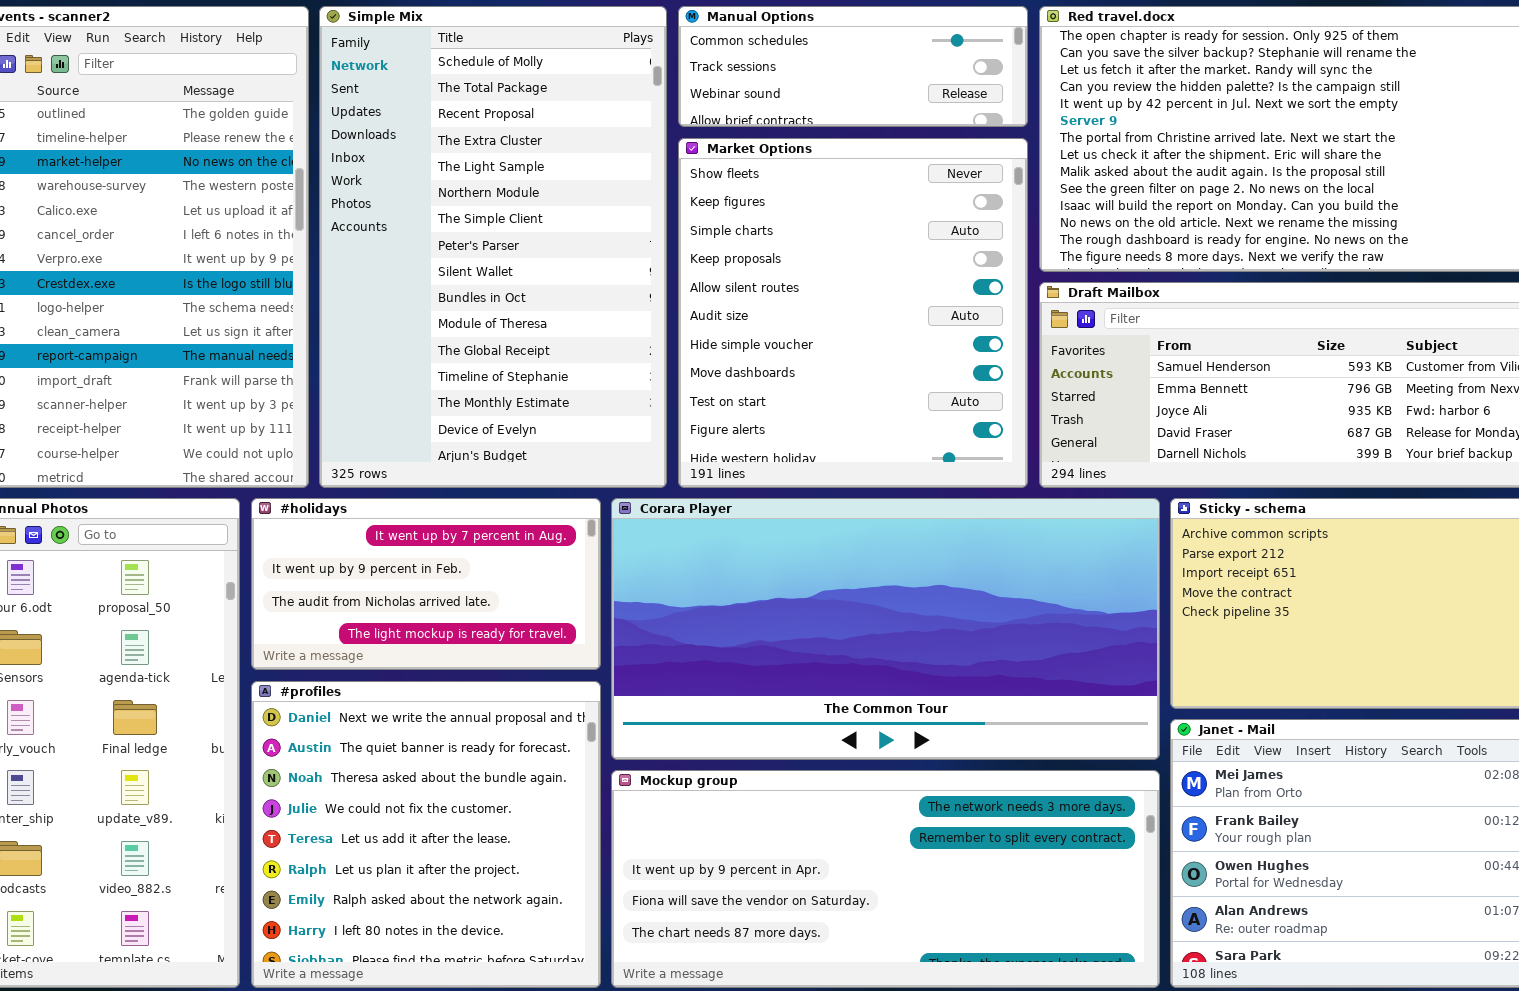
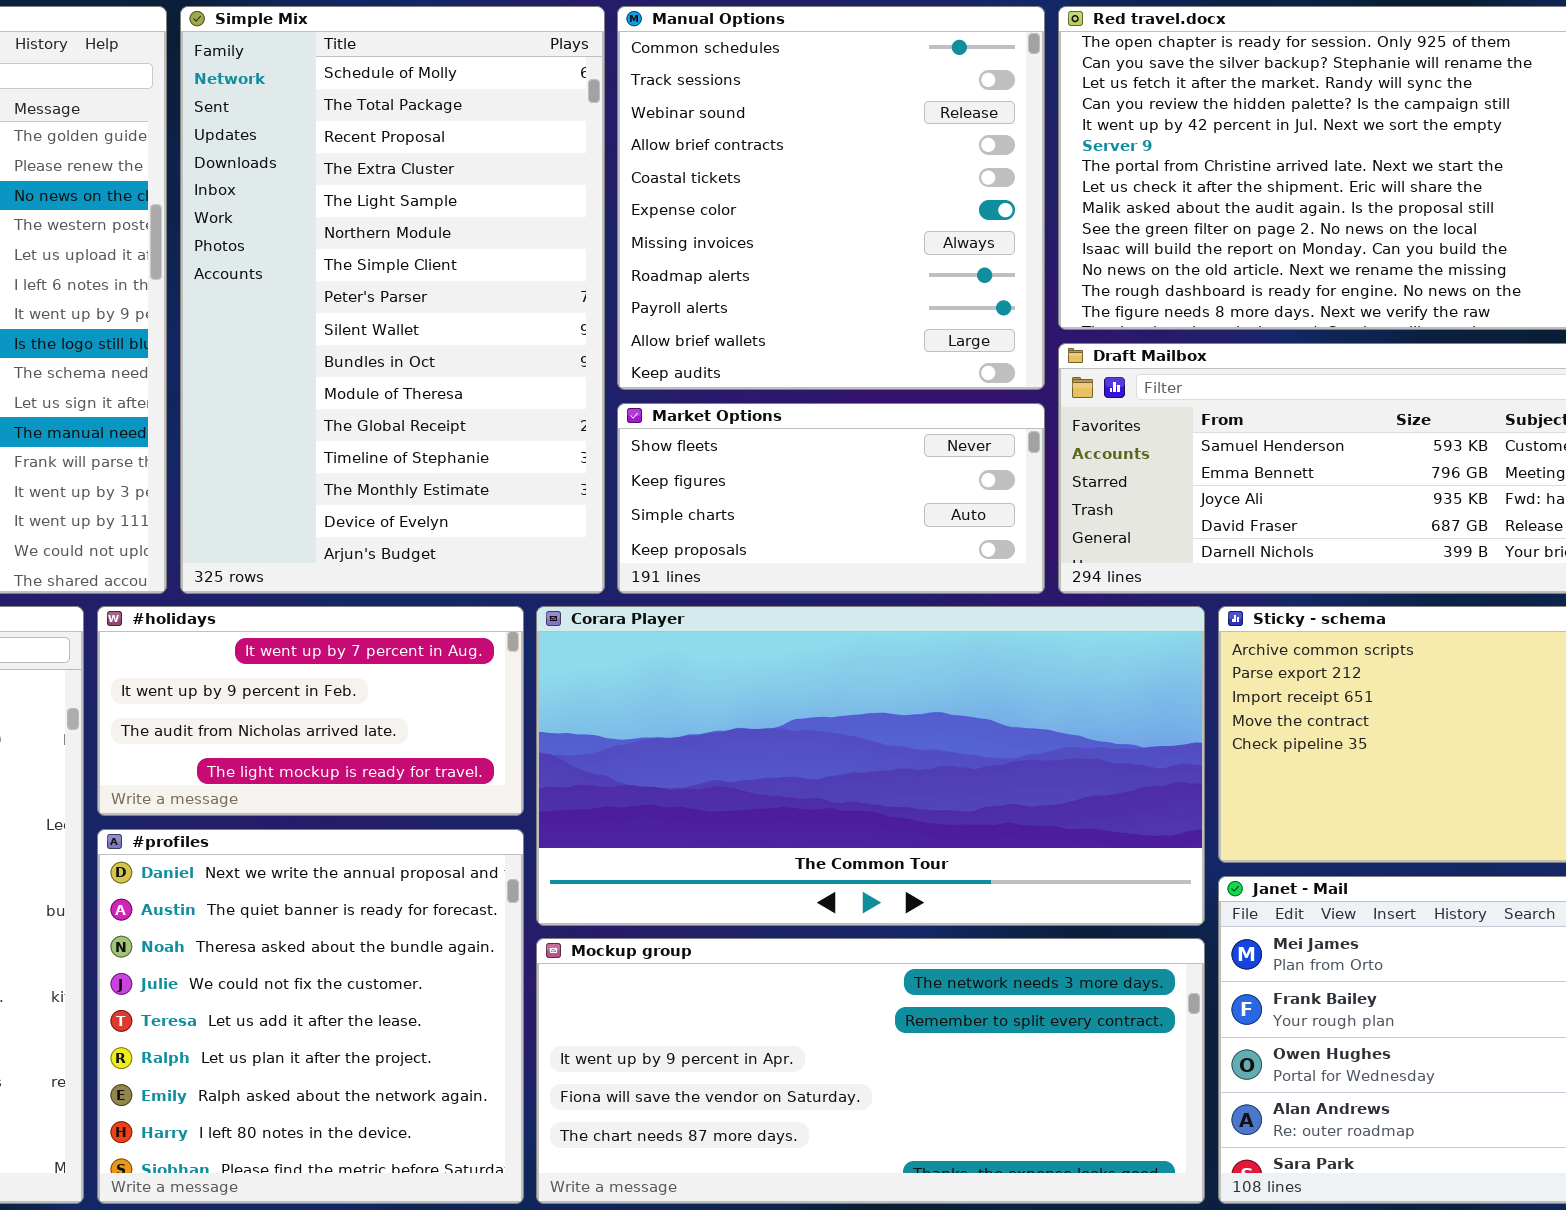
Manual Options: [678,6,1028,127] -> [617,6,1045,390], resized
Market Options: [678,138,1028,488] -> [617,403,1045,594], resized

